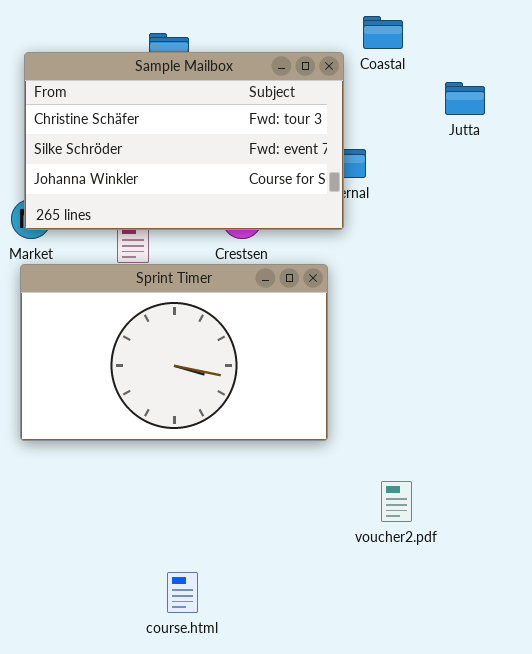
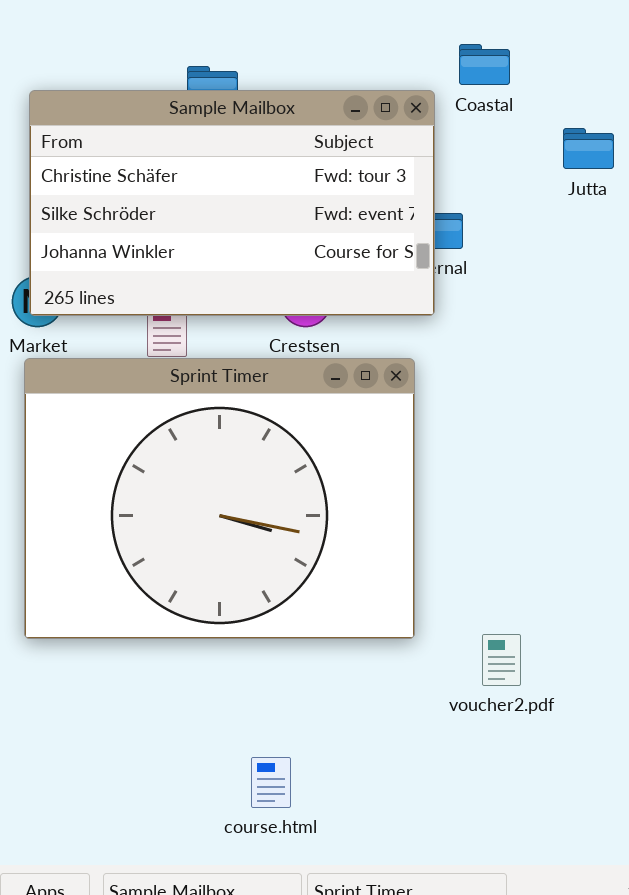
Sprint Timer: [20,264,328,441] -> [24,358,415,639], resized
course.html: [167,572,198,613] -> [251,757,291,808], moved

